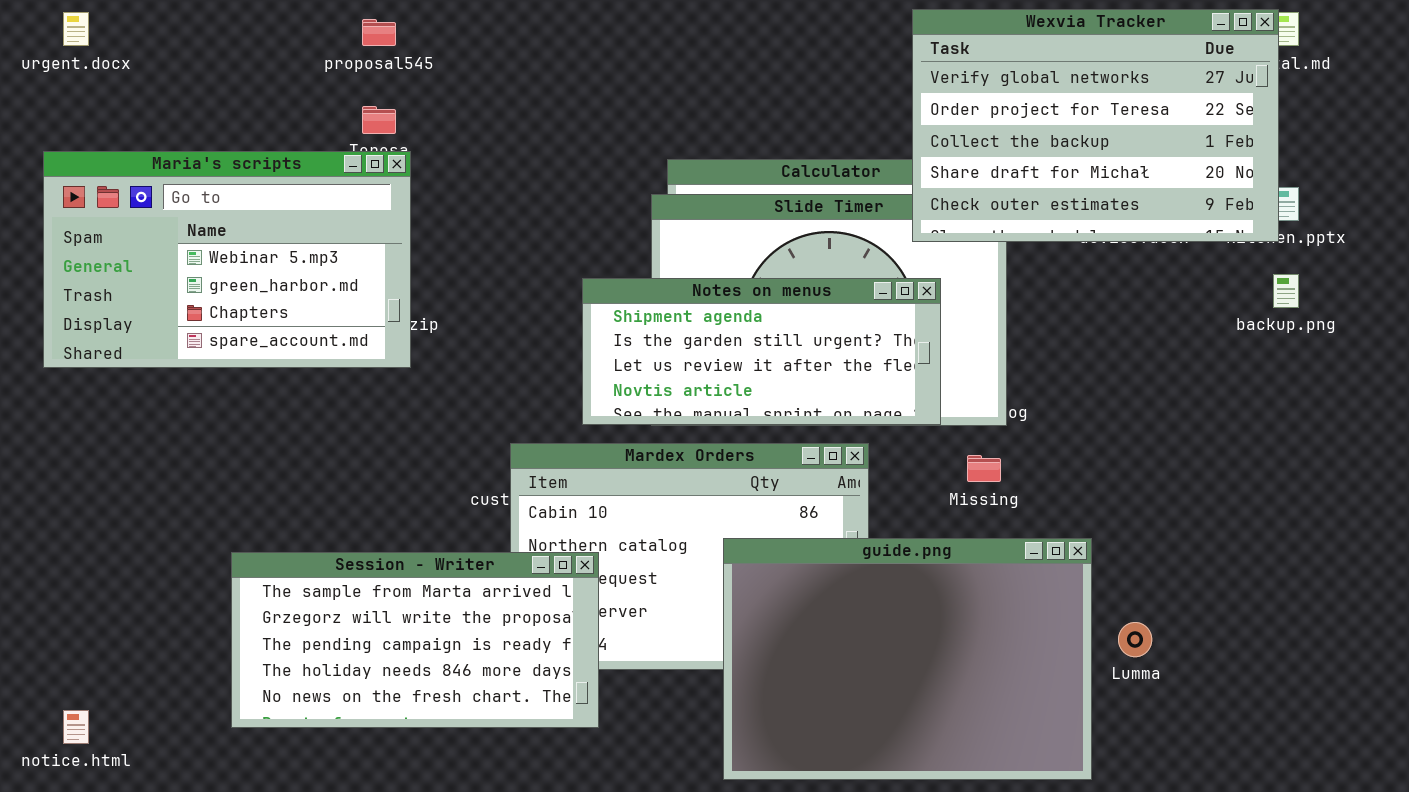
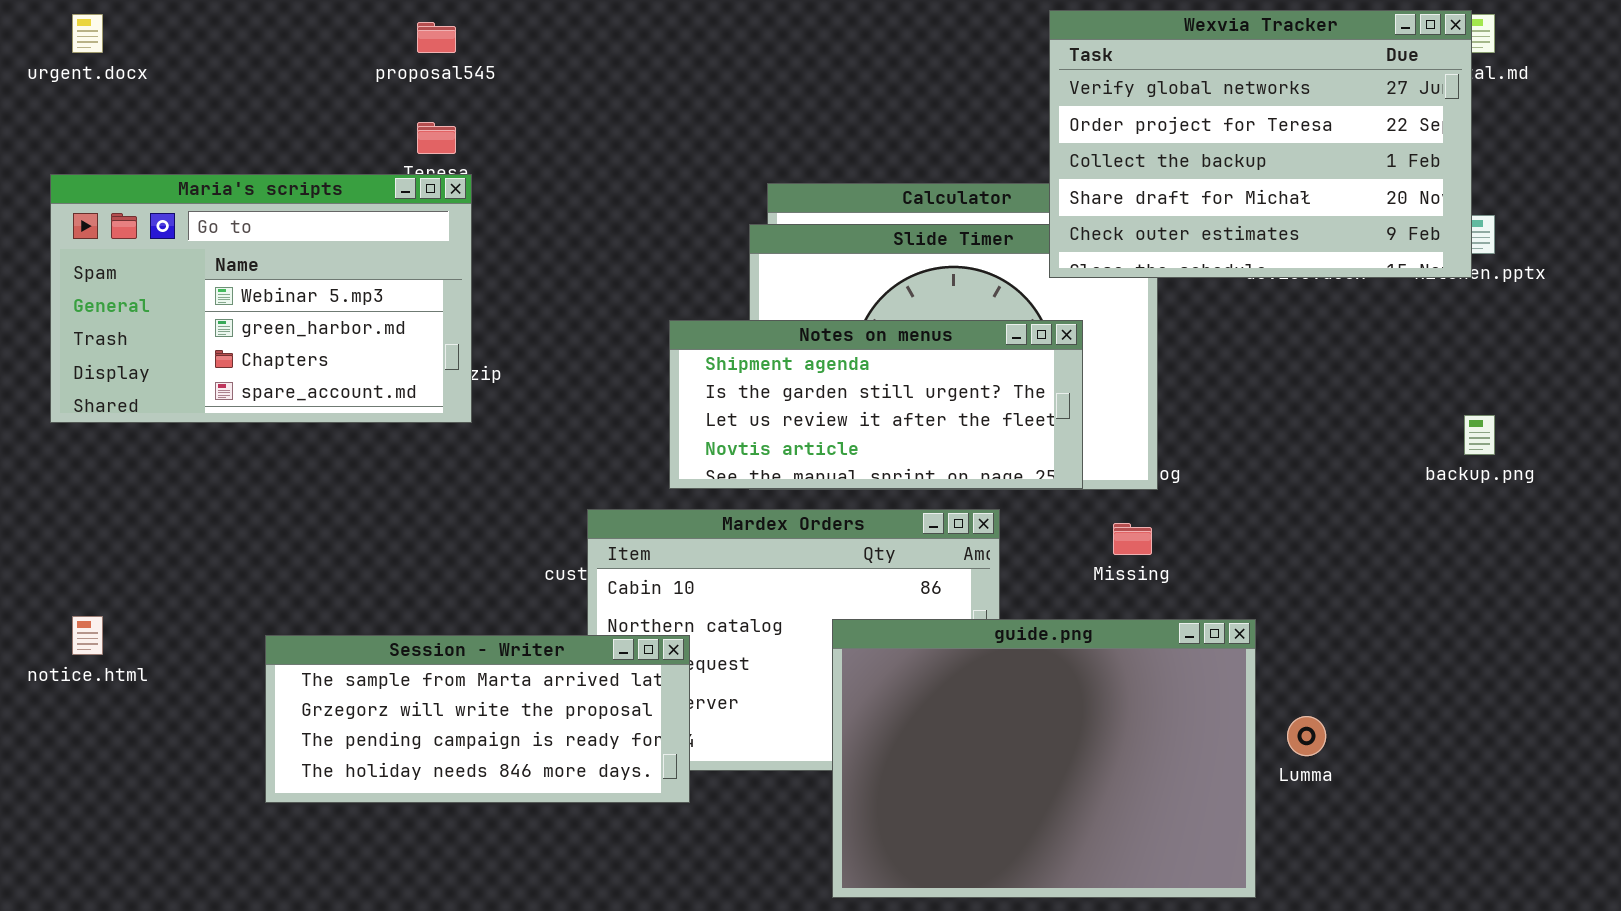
backup.png: [1273,274,1299,308] -> [1464,415,1495,455], moved
Session - Writer: [231,552,599,728] -> [265,635,690,803], resized
notice.html: [63,710,89,744] -> [72,616,103,655], moved

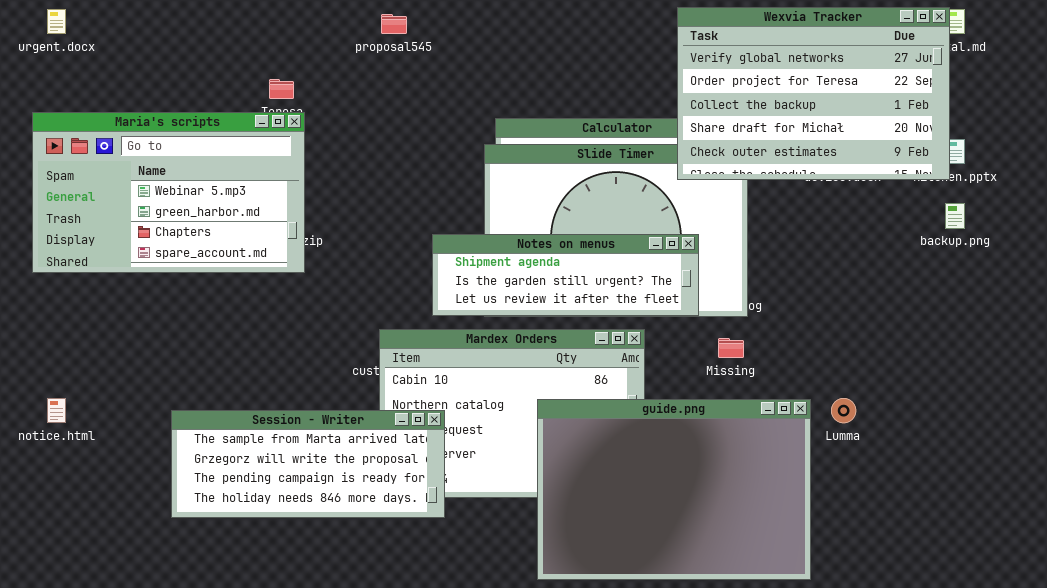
proposal545: [417,22,456,53] -> [381,14,407,34], moved
Notes on menus: [669,320,1083,489] -> [432,234,699,316], resized
backup.png: [1464,415,1495,455] -> [945,203,965,229], moved
Lumma: [1287,716,1326,756] -> [831,398,856,423], moved

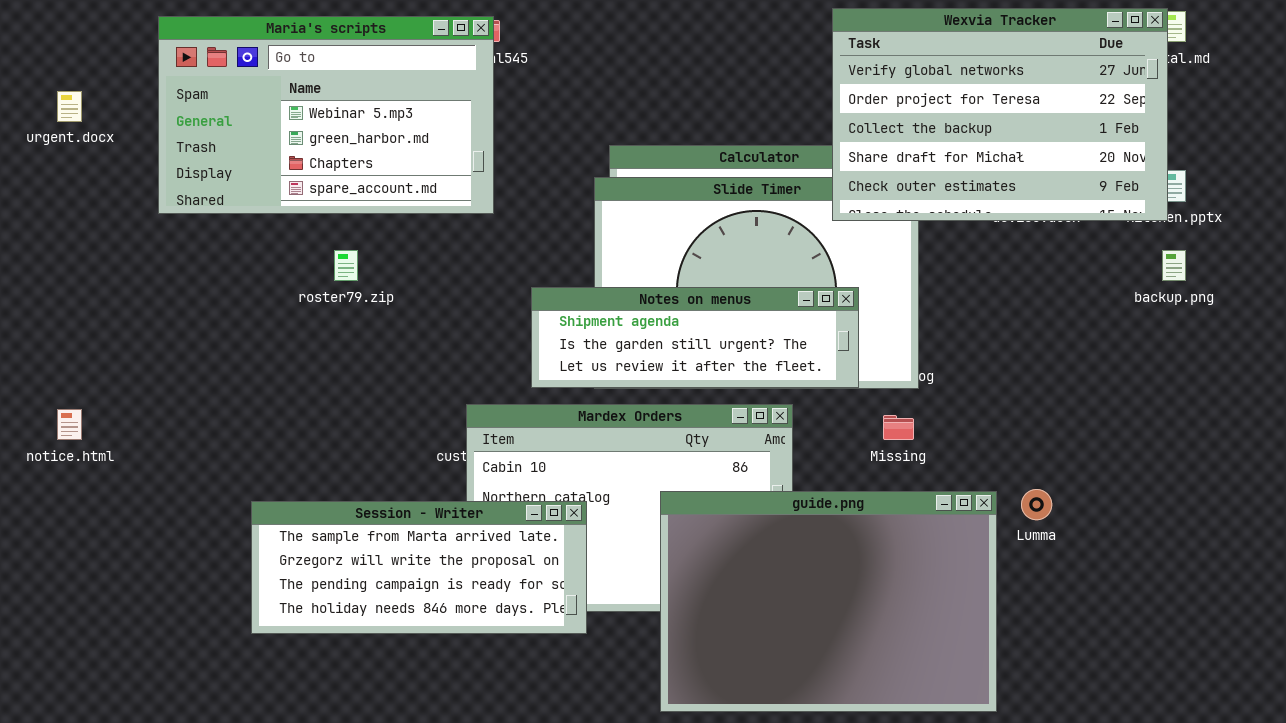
urgent.docx: [47,9,66,34] -> [57,91,82,122], moved
Maria's scripts: [32,112,305,273] -> [158,16,494,214], moved
notice.html: [47,398,66,423] -> [57,409,82,440], moved
Session - Writer: [171,410,445,518] -> [251,501,587,634], moved

